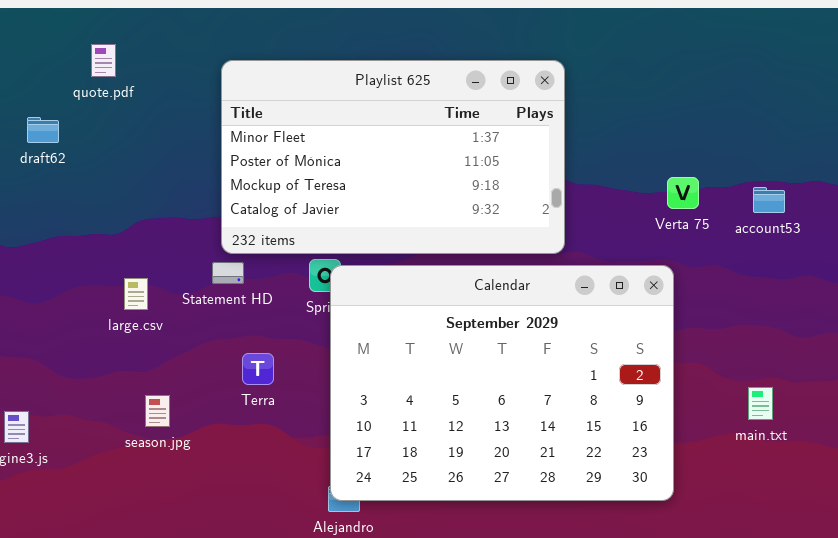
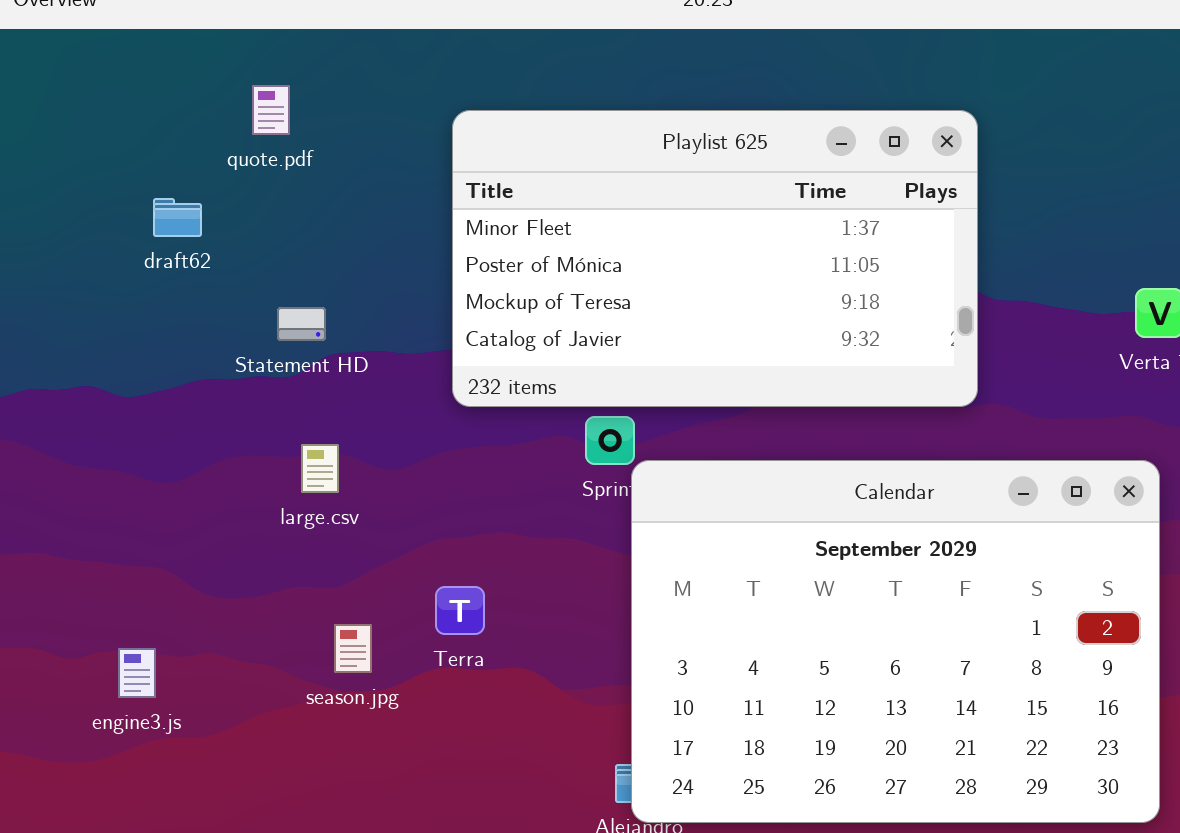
Statement HD: [212,262,244,284] -> [277,307,326,341], moved
Calendar: [330,265,674,501] -> [631,460,1160,823], moved
Terra: [242,353,274,385] -> [435,586,485,635], moved

